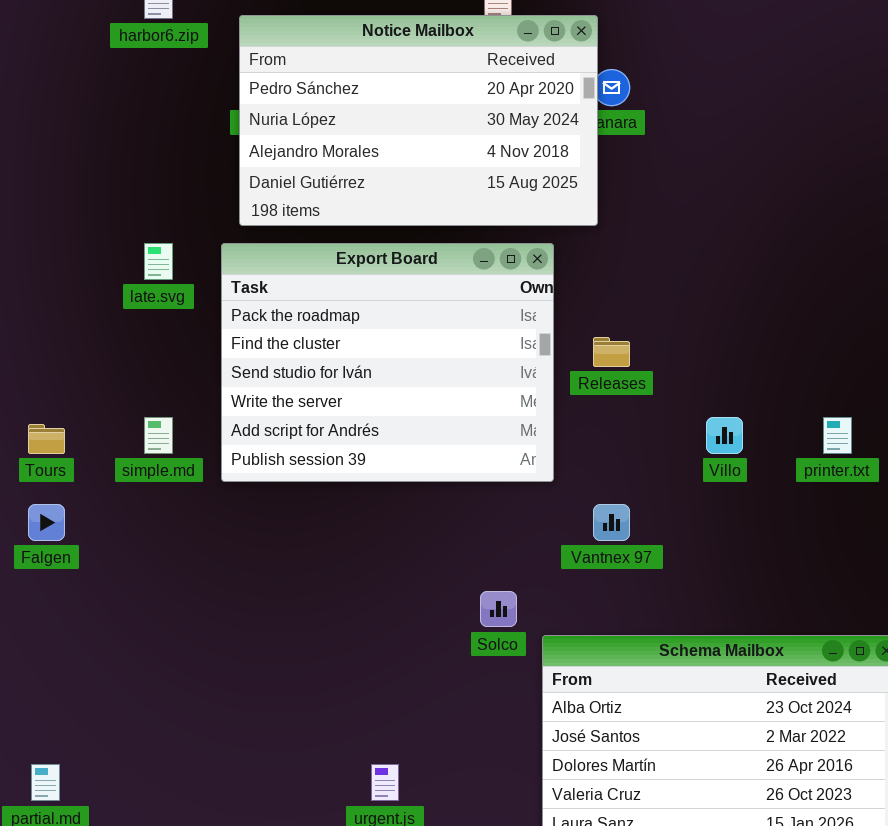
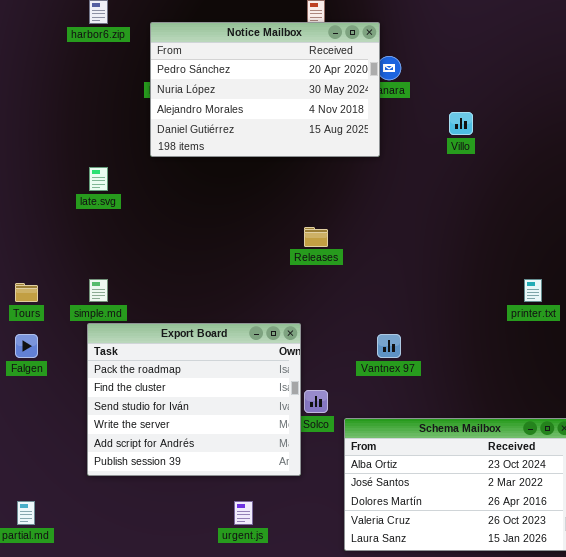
Export Board: [221,243,554,482] -> [87,323,301,476], moved
Releases: [593,337,630,367] -> [304,227,328,247], moved
Villo: [706,417,743,454] -> [449,112,473,135], moved

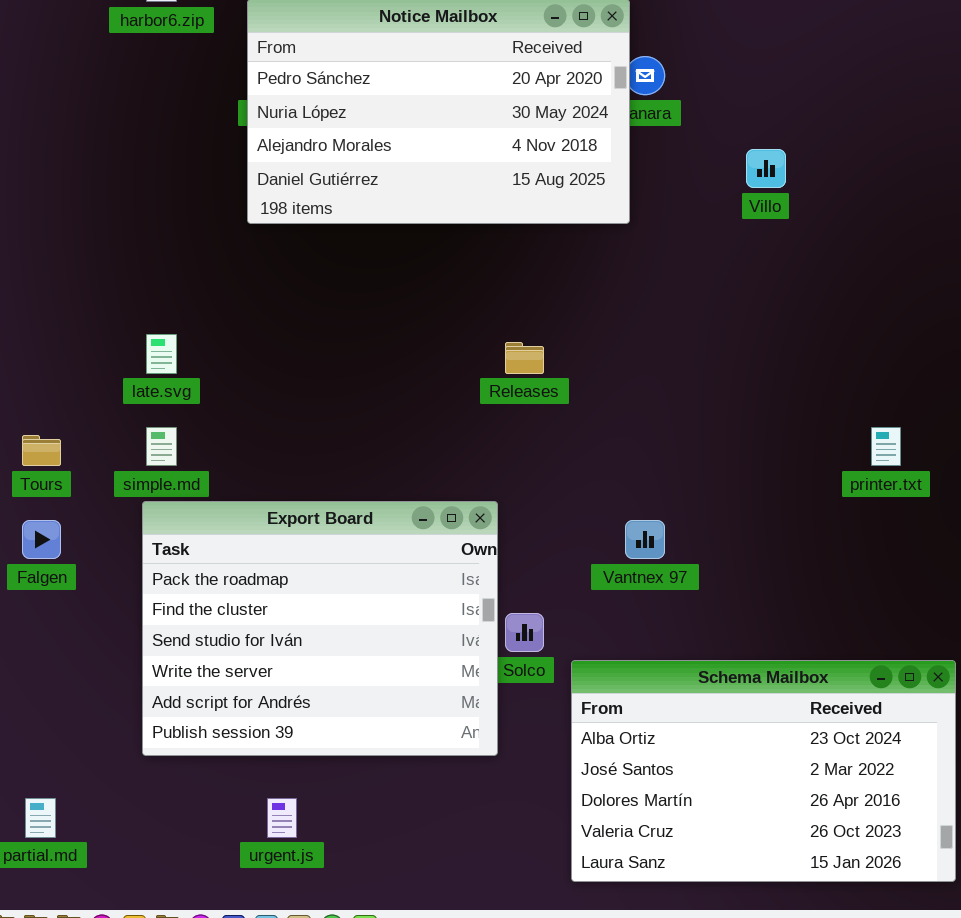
late.svg: [89,167,108,191] -> [146,334,177,374], moved
urgent.js: [234,501,253,525] -> [267,798,297,838], moved

